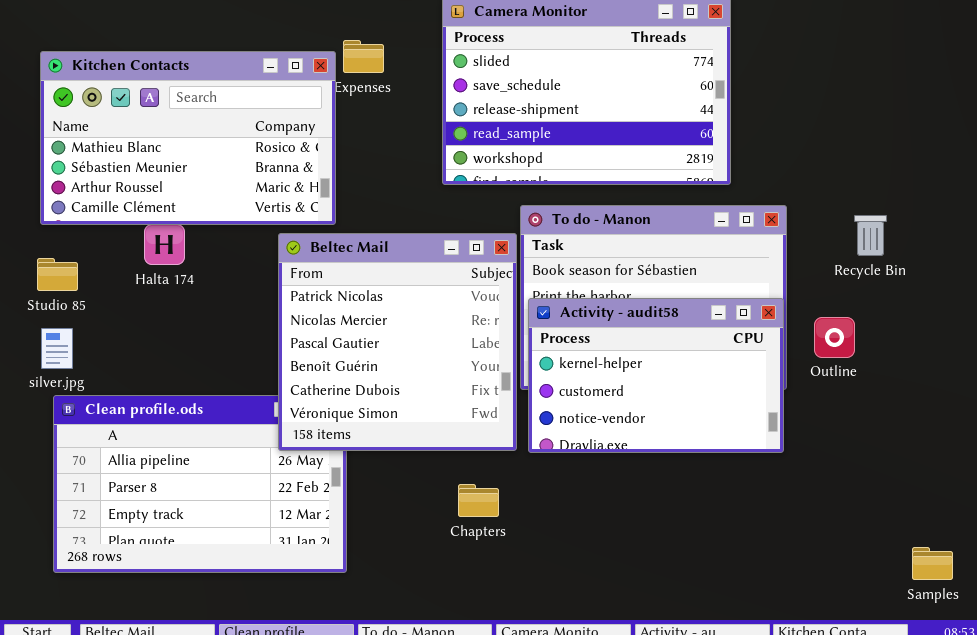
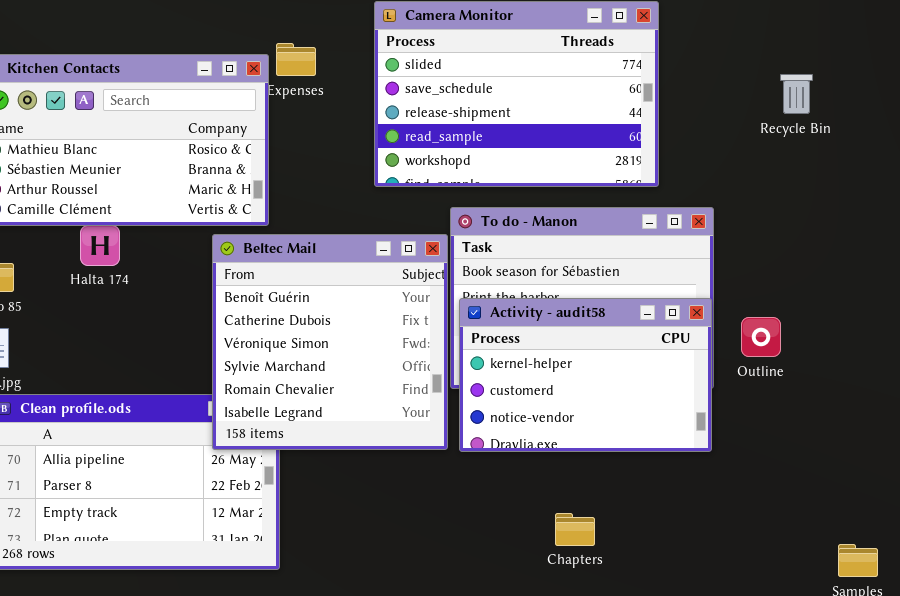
Recycle Bin: [854,215,887,256] -> [780,74,813,114], moved
Beltec Mail: [278,233,517,451] -> [212,234,448,450], scrolled down 3 rows
Chapters: [458,484,499,517] -> [555,513,595,546], moved

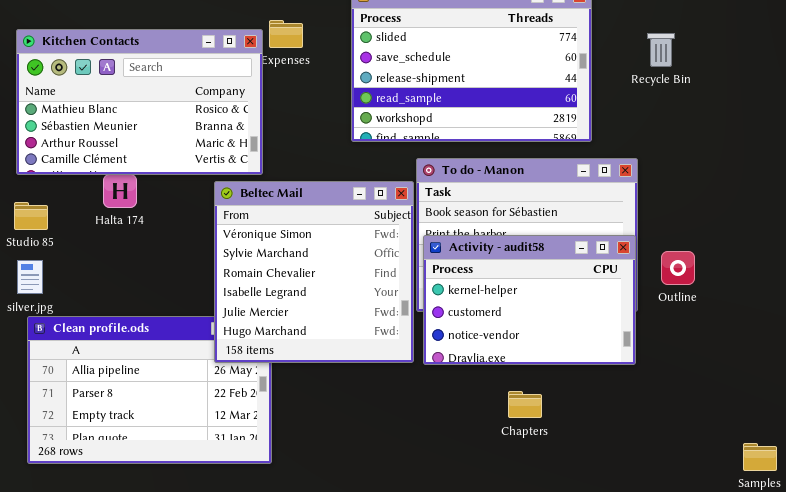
Recycle Bin: [780,74,813,114] -> [647,33,675,67], moved
Beltec Mail: [212,234,448,450] -> [214,181,414,363], scrolled down 2 rows
Chapters: [555,513,595,546] -> [508,391,542,418], moved

